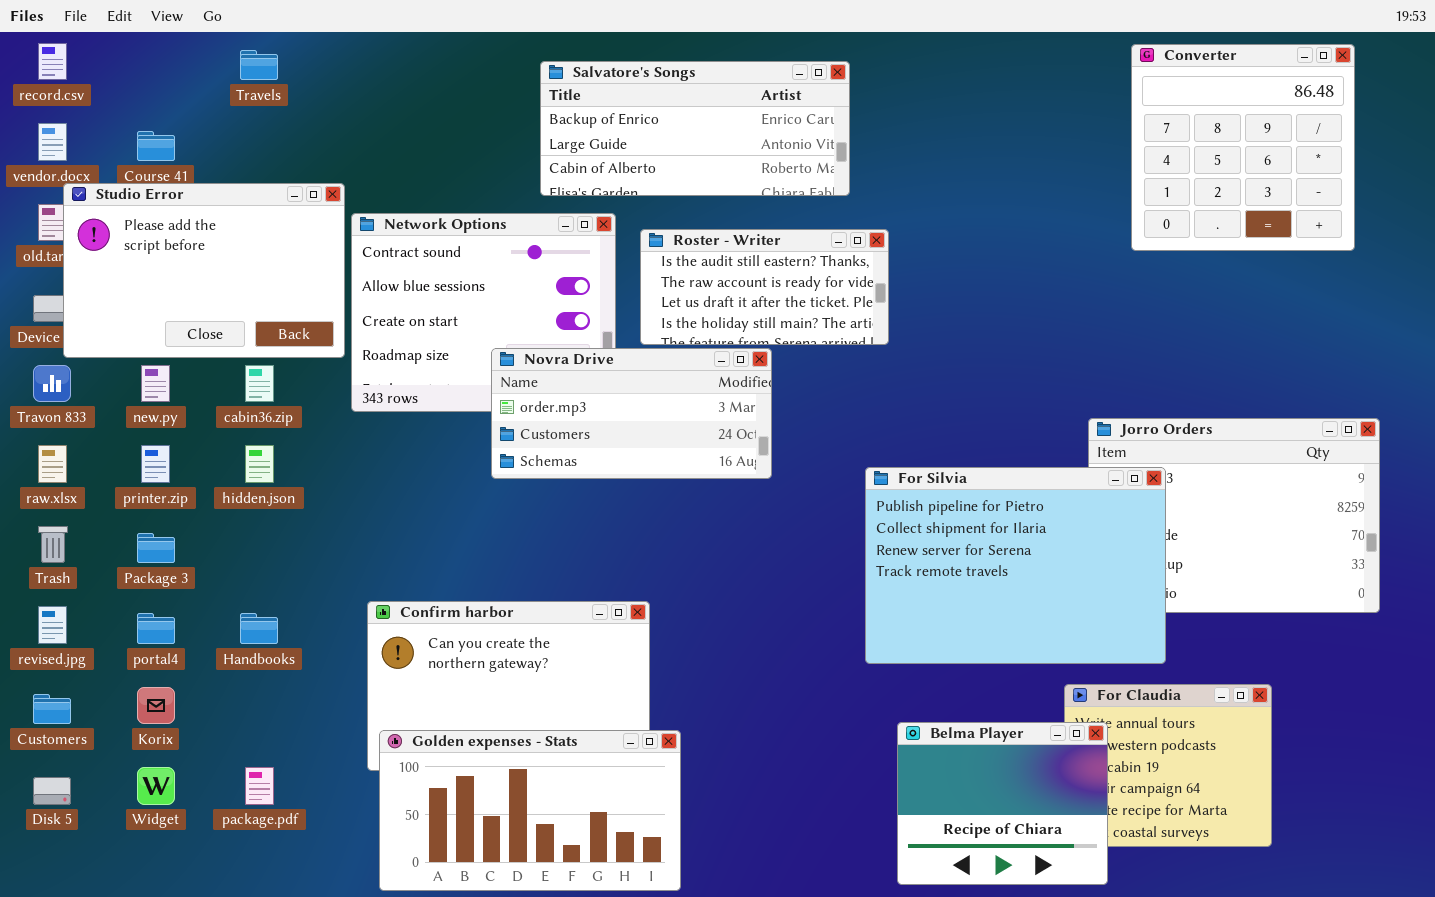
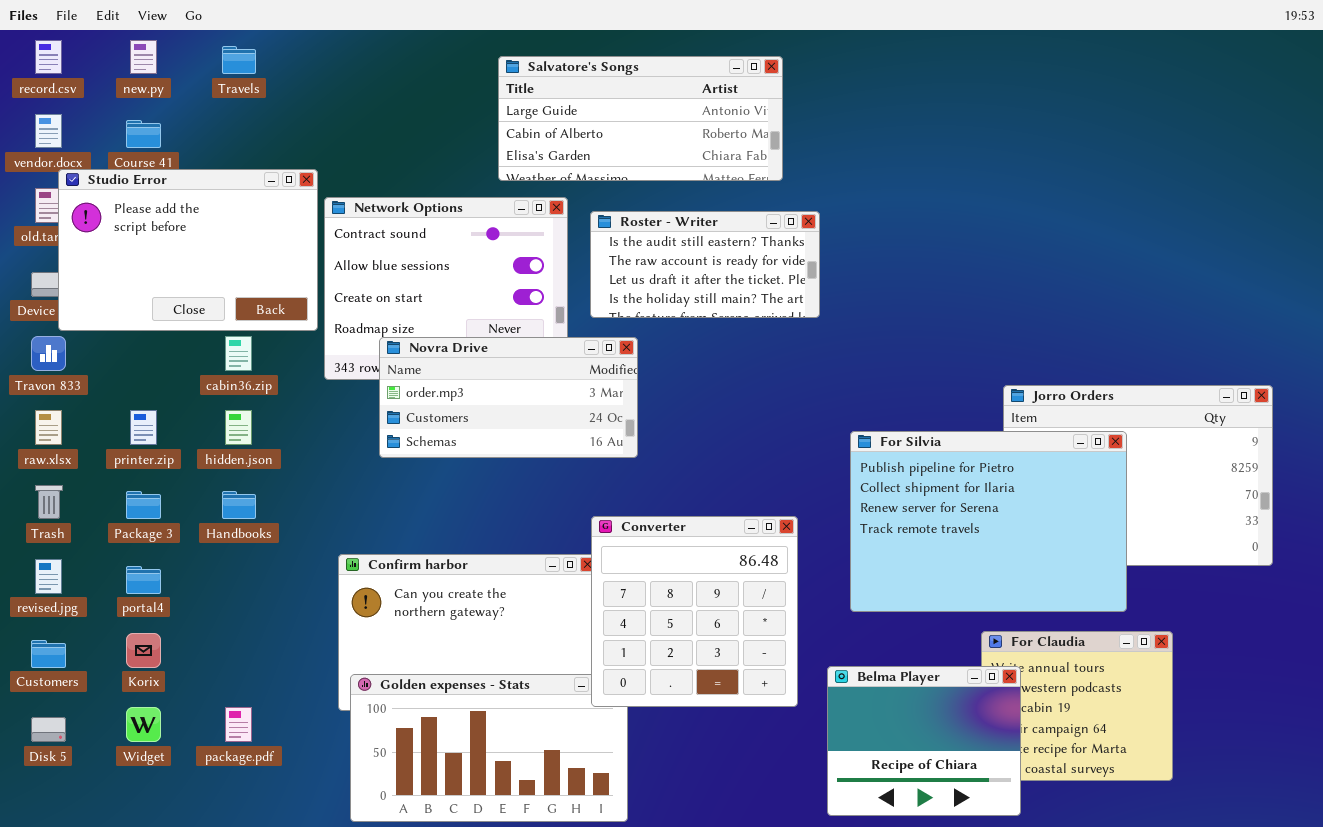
Converter: [1131,44,1355,251] -> [591,516,798,707], moved
Salvatore's Songs: [540,61,850,196] -> [498,56,783,181], scrolled down 1 row
Novra Drive: [491,348,772,479] -> [379,337,638,458], moved
new.py: [141,365,170,402] -> [130,40,157,74], moved
For Silvia: [865,467,1166,664] -> [850,431,1127,612], moved
Handbooks: [240,613,278,644] -> [222,491,256,519], moved

